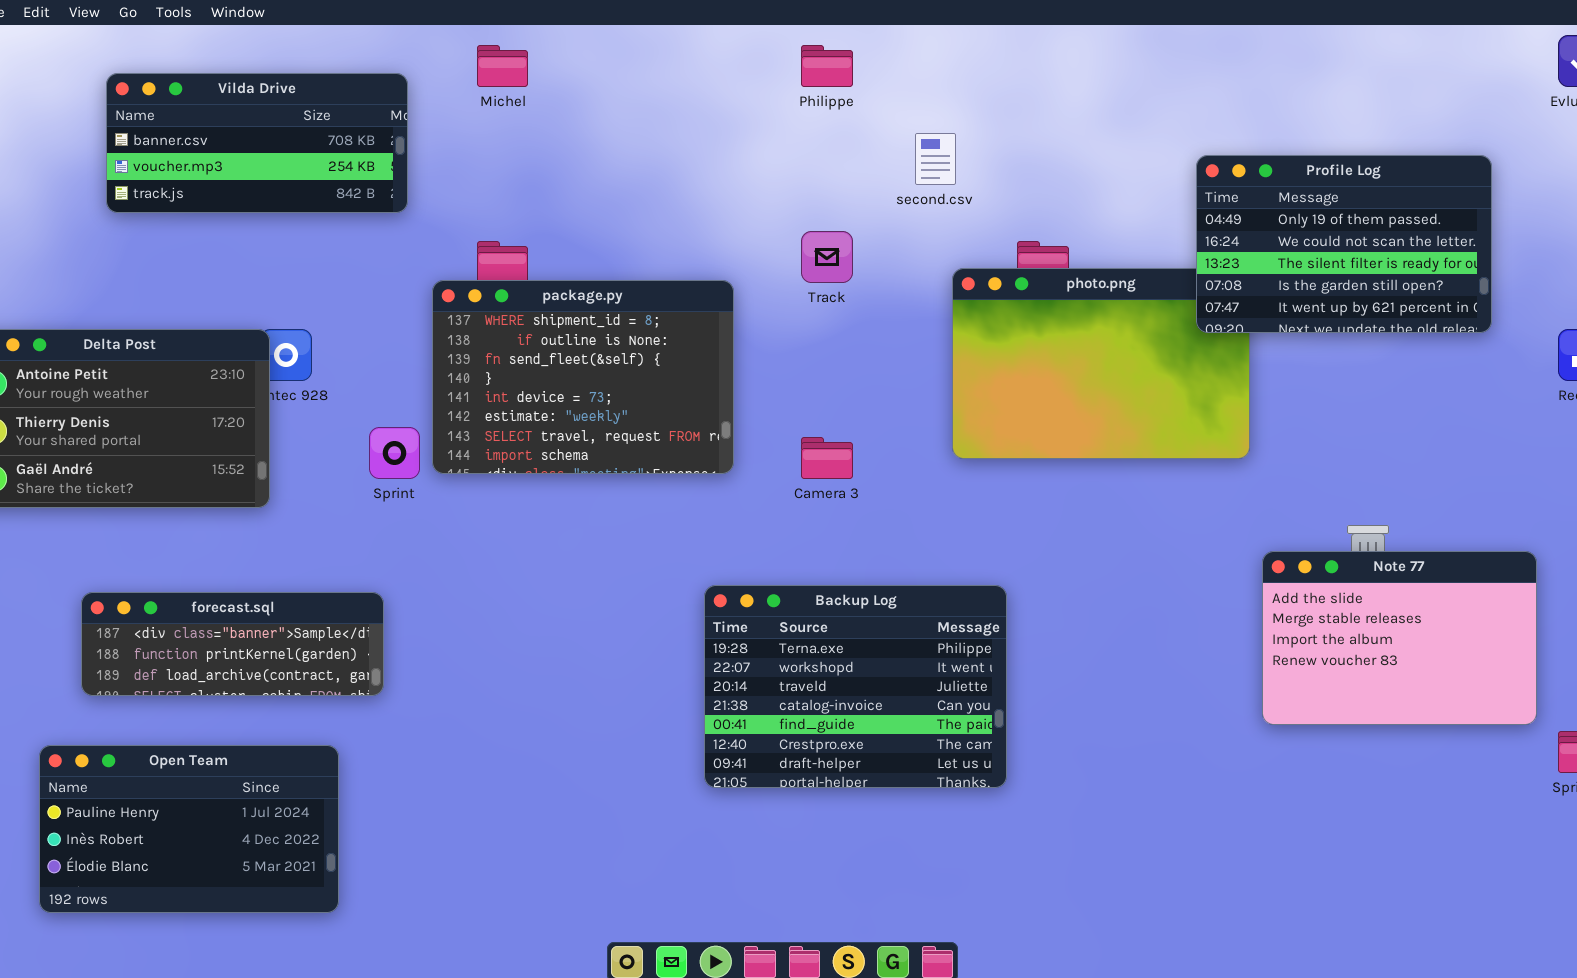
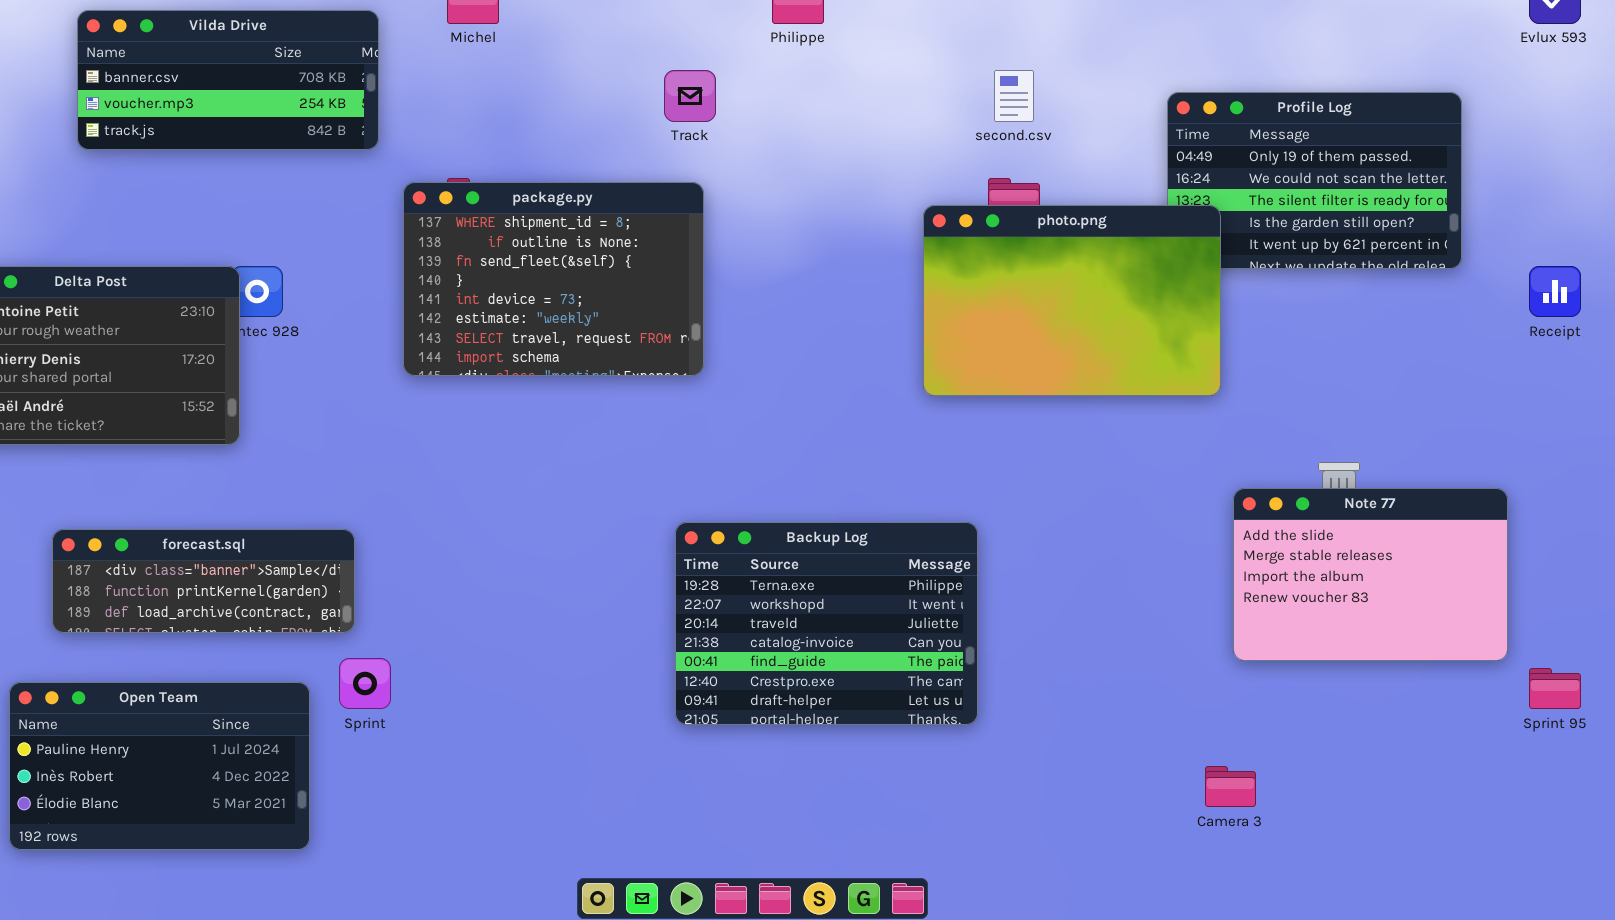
second.csv: [915,133,956,185] -> [994,70,1034,122], moved
Track: [801,231,853,283] -> [664,70,716,122], moved
photo.png: [952,268,1250,459] -> [923,205,1221,396], raised
package.py: [432,280,734,474] -> [403,182,704,376], moved
Sprint: [369,427,420,479] -> [339,658,391,709], moved
Camera 3: [801,437,853,479] -> [1205,766,1256,807], moved

